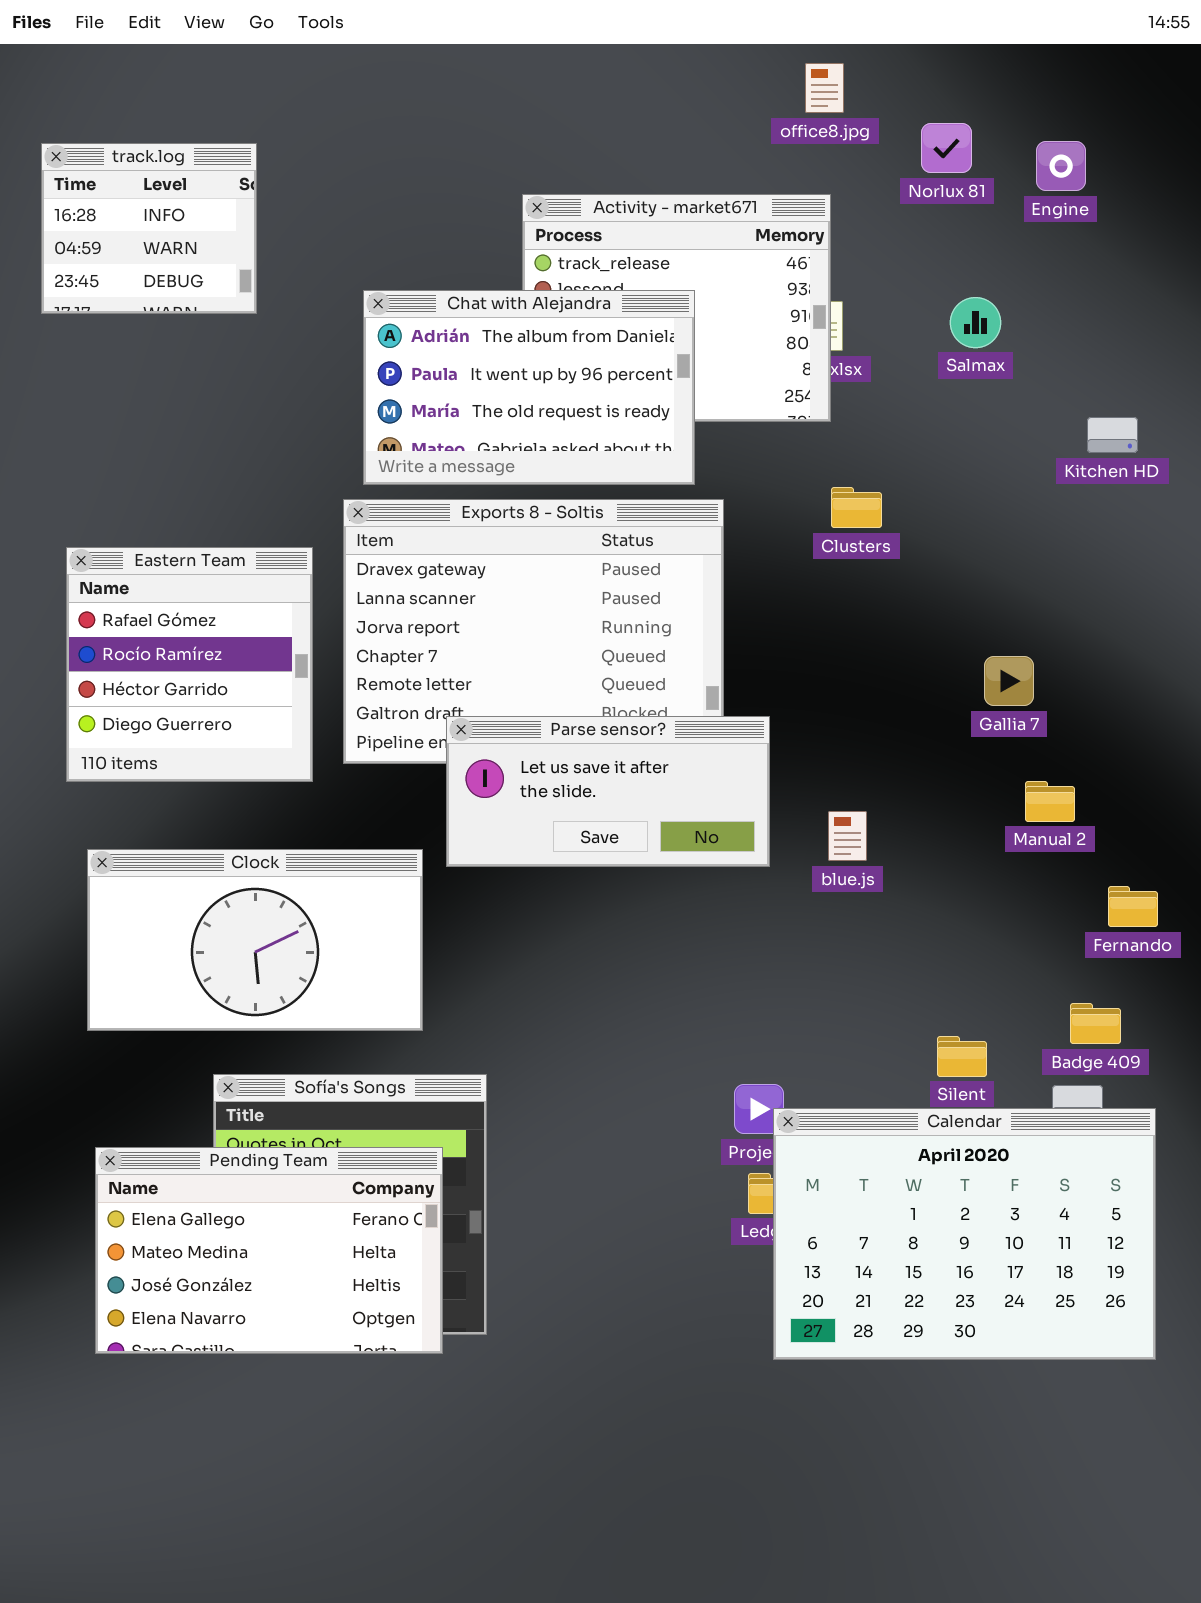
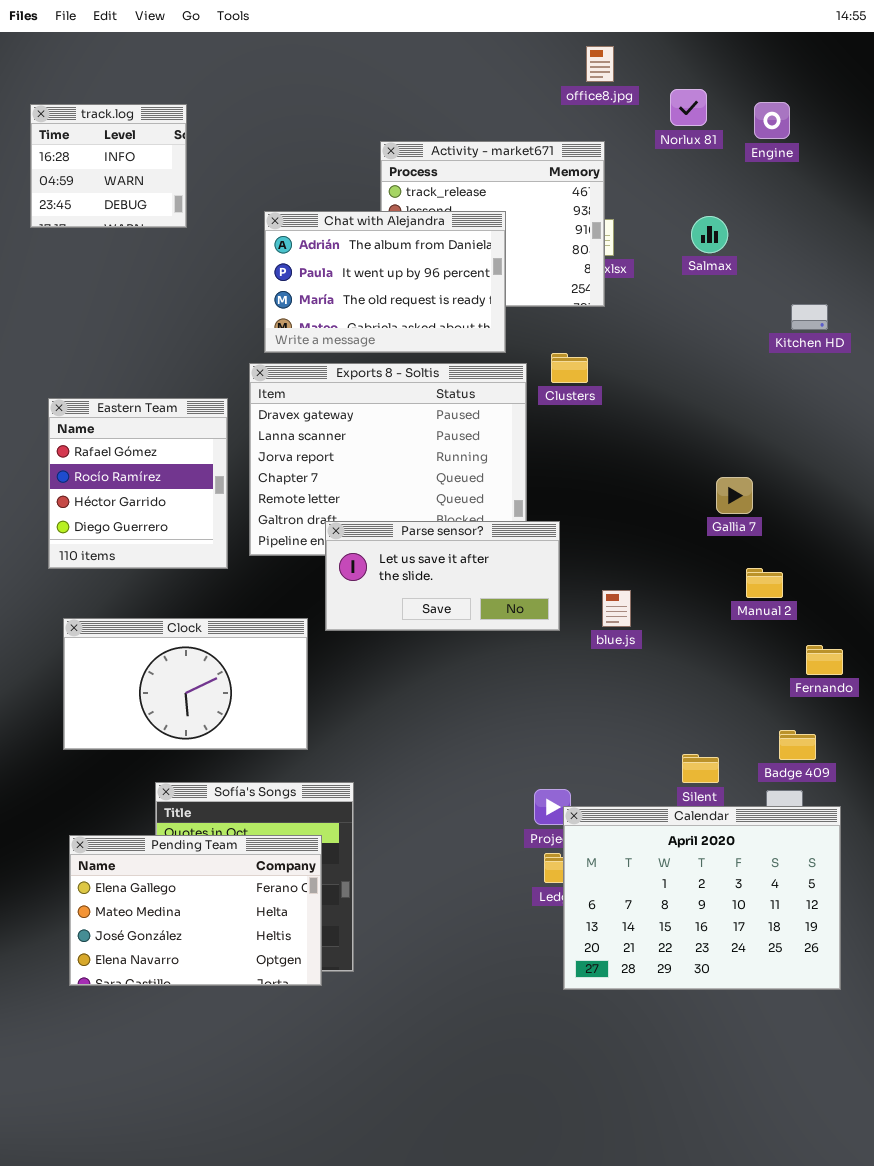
Clusters: [831,487,882,528] -> [551,353,588,383], moved

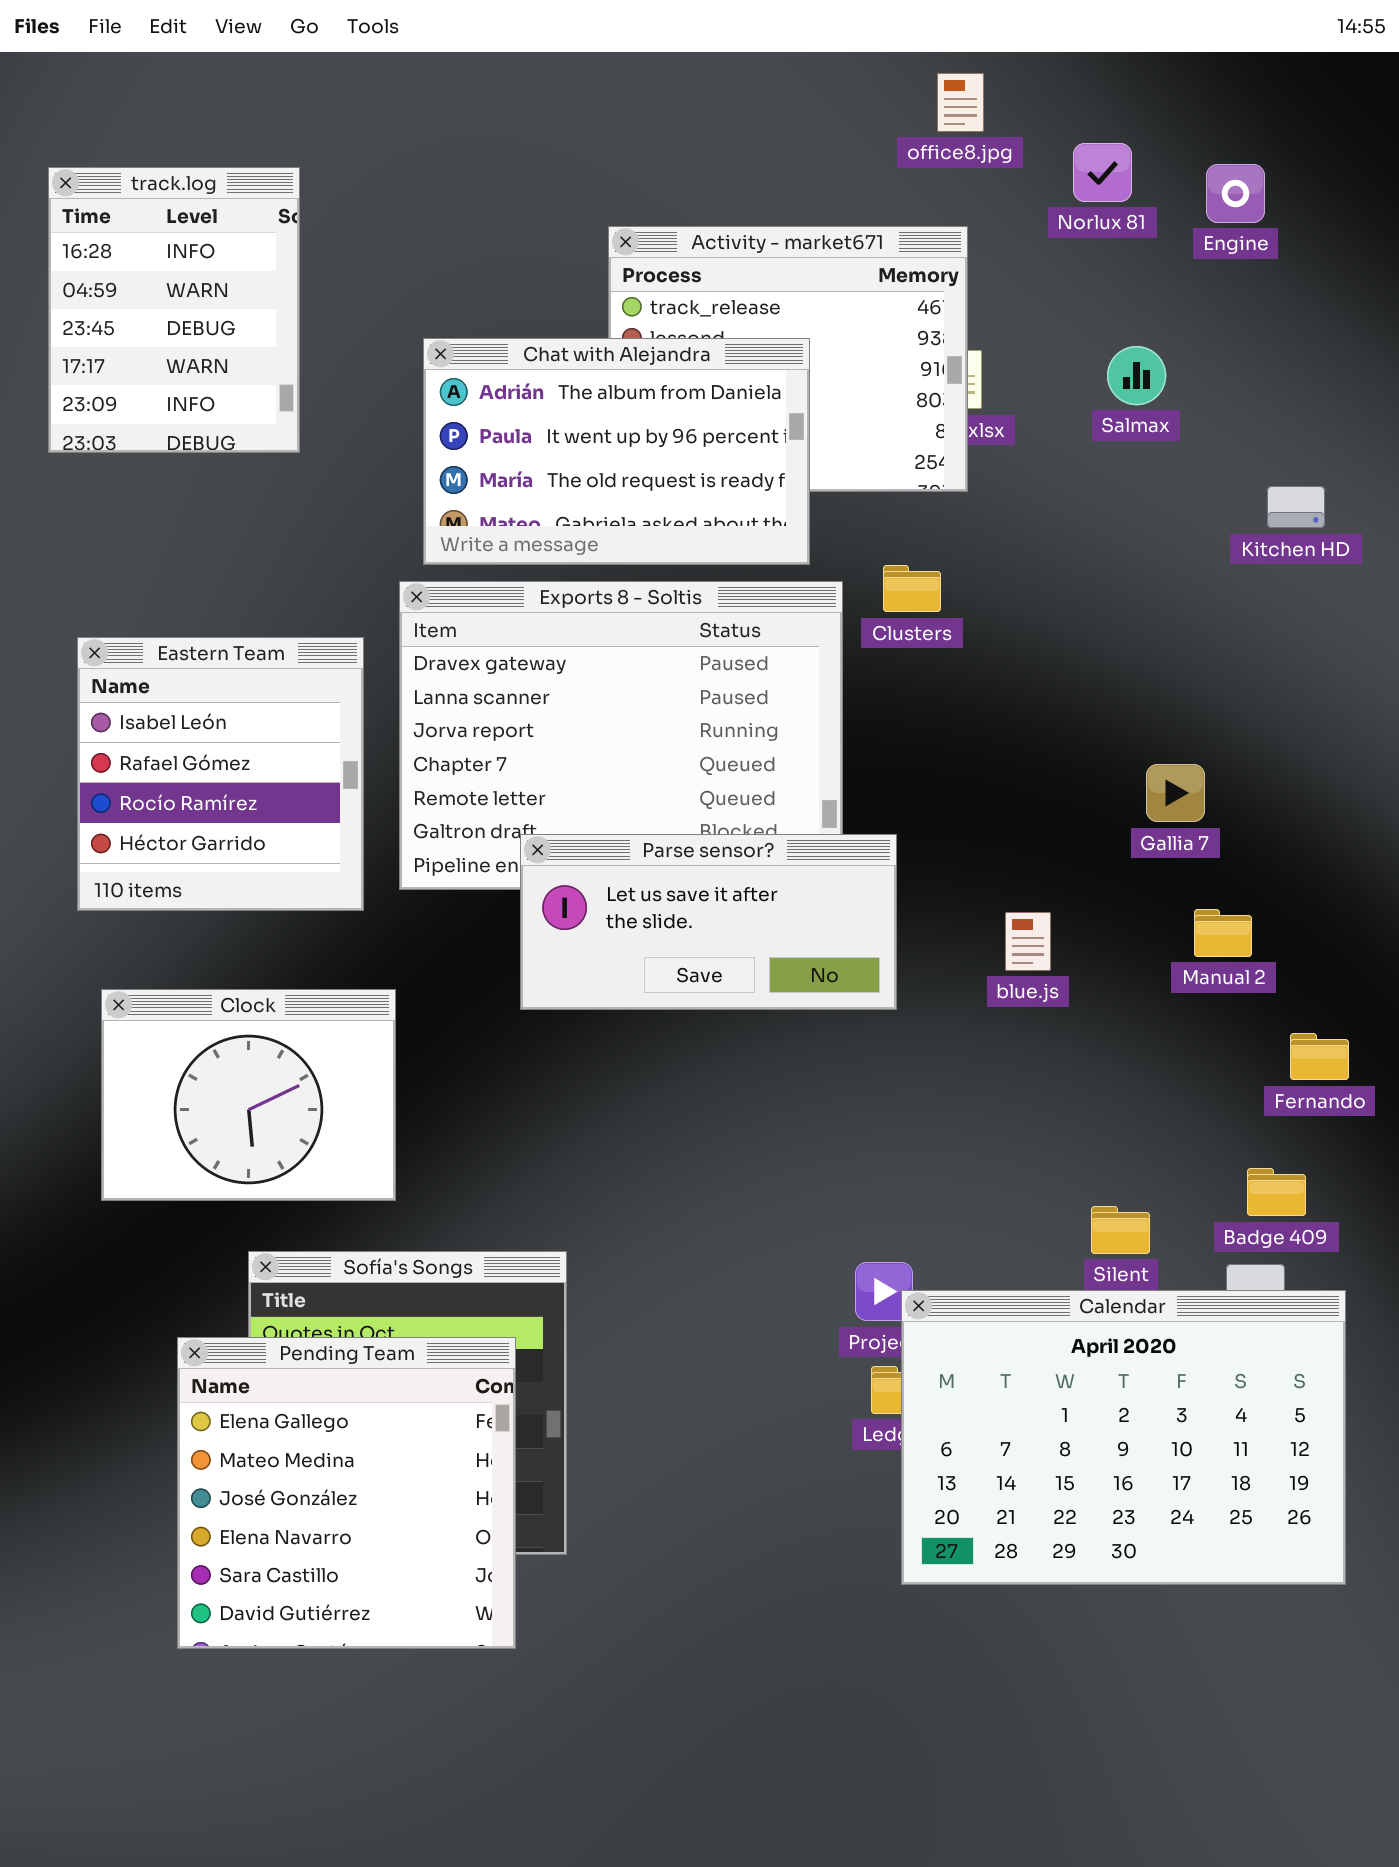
track.log: [30,104,187,228] -> [48,167,300,453], resized
Eastern Team: [48,398,228,569] -> [77,637,364,911], scrolled up 1 row
blue.js: [602,590,631,627] -> [1005,912,1051,971], moved
Clock: [63,618,308,750] -> [101,989,396,1201], resized
Pending Team: [69,835,322,986] -> [177,1337,516,1649], resized

